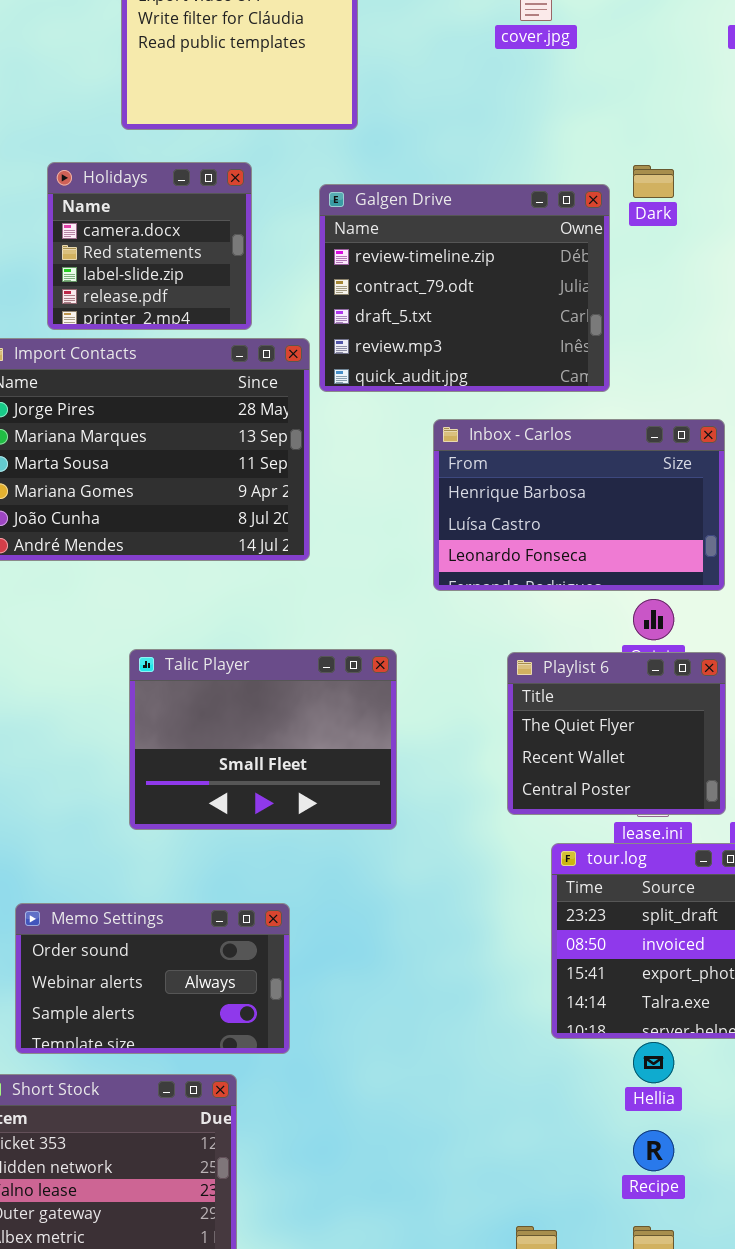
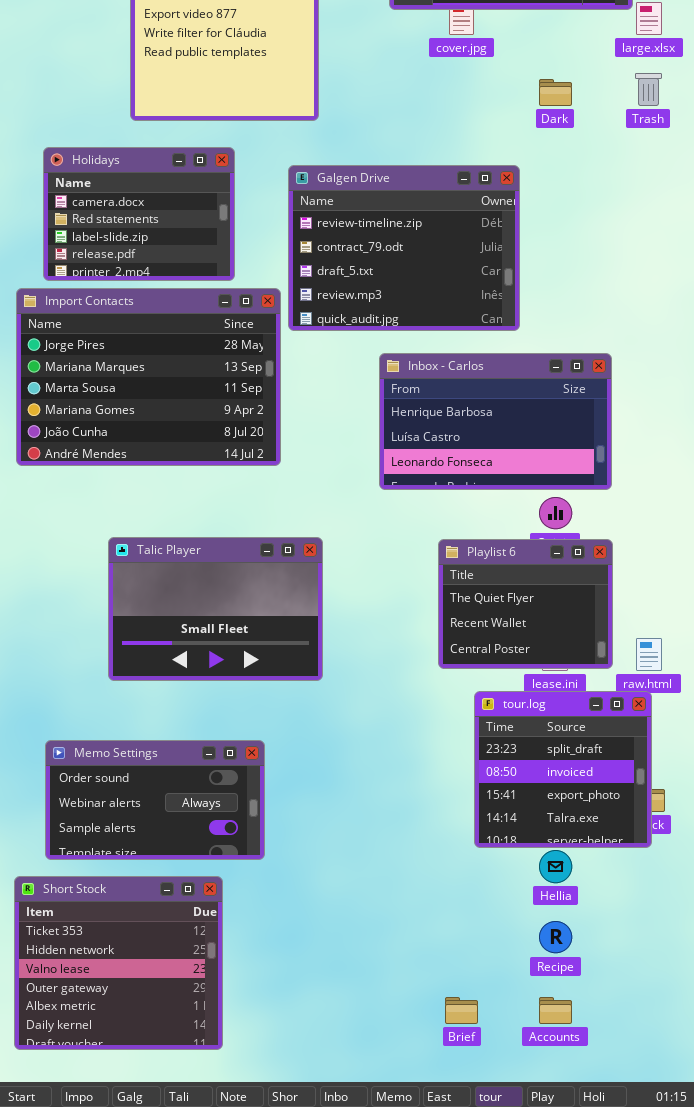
Holidays: [47,162,252,330] -> [43,147,235,281], resized
Dark: [633,165,674,198] -> [539,79,572,106], moved
Talic Player: [129,649,397,830] -> [108,537,323,681], moved

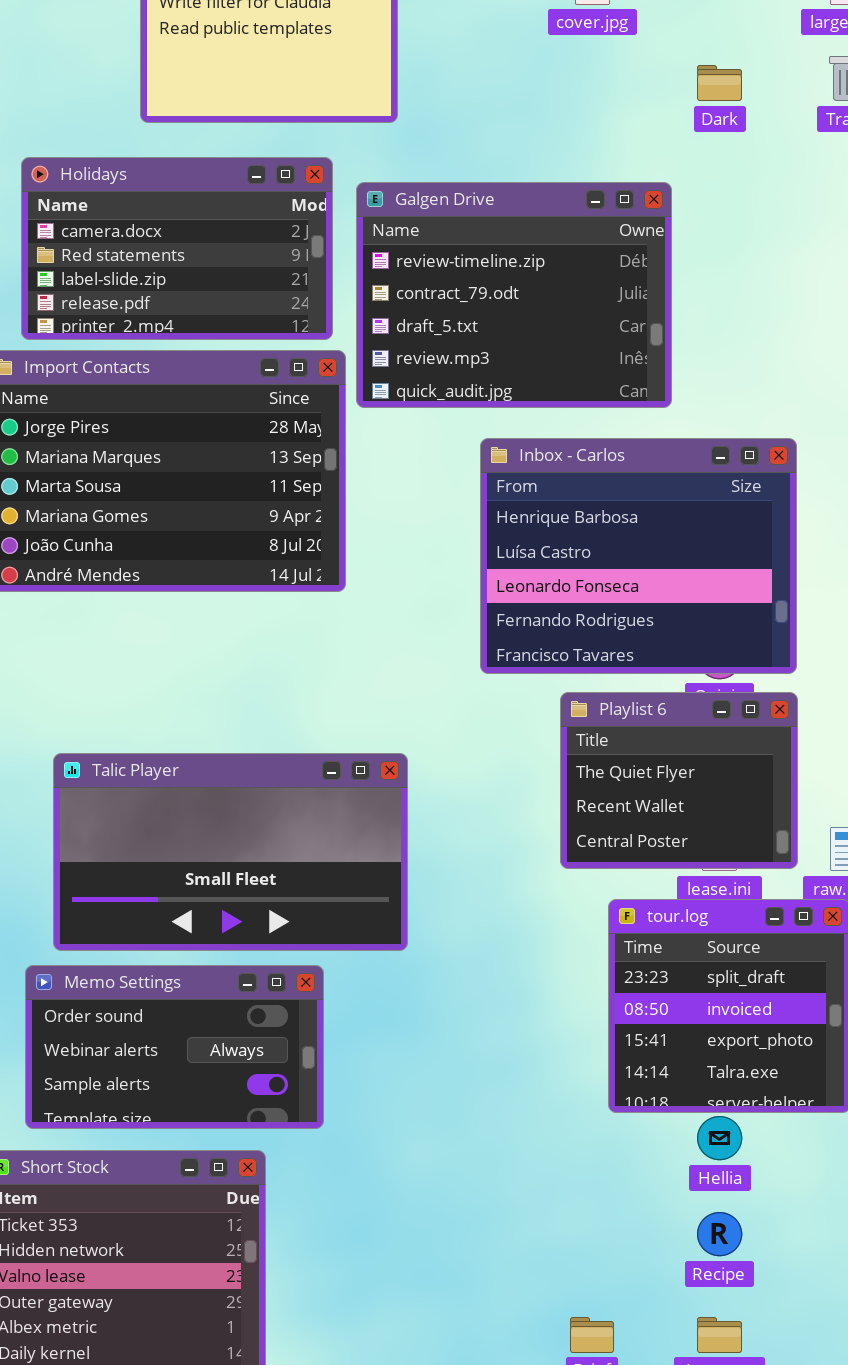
Holidays: [43,147,235,281] -> [21,157,333,340], resized
Inbox - Carlos: [379,353,612,490] -> [480,438,797,674], resized
Talic Player: [108,537,323,681] -> [53,753,408,951], moved, resized

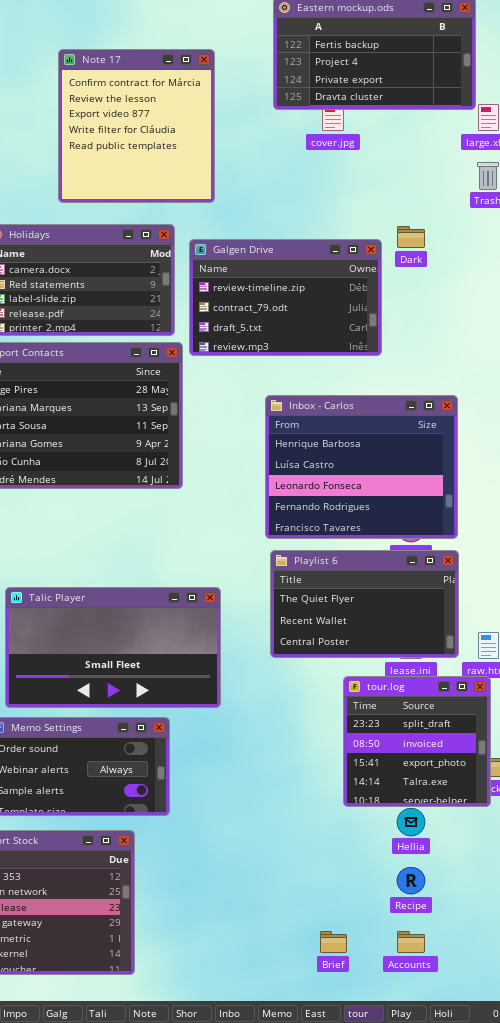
Dark: [697,65,742,101] -> [397,226,425,248], moved
Galgen Drive: [356,182,672,408] -> [189,239,382,356], resized
Playlist 6: [560,692,798,869] -> [270,550,459,658], resized

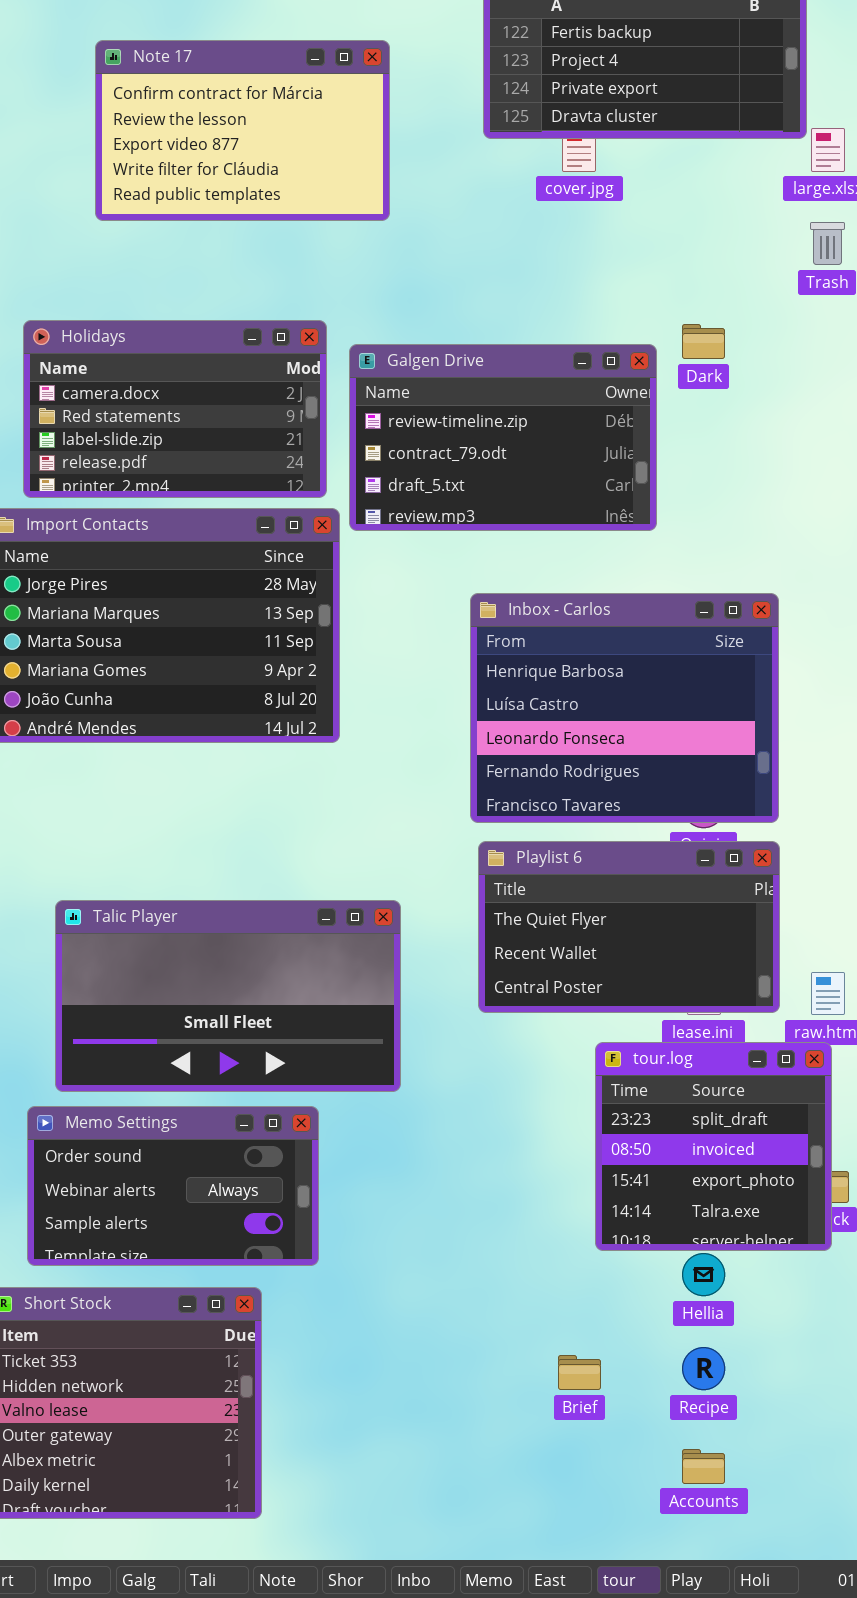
Note 17: [58,49,215,203] -> [95,40,390,221], resized
Brief: [320,931,347,953] -> [558,1355,601,1390], moved

